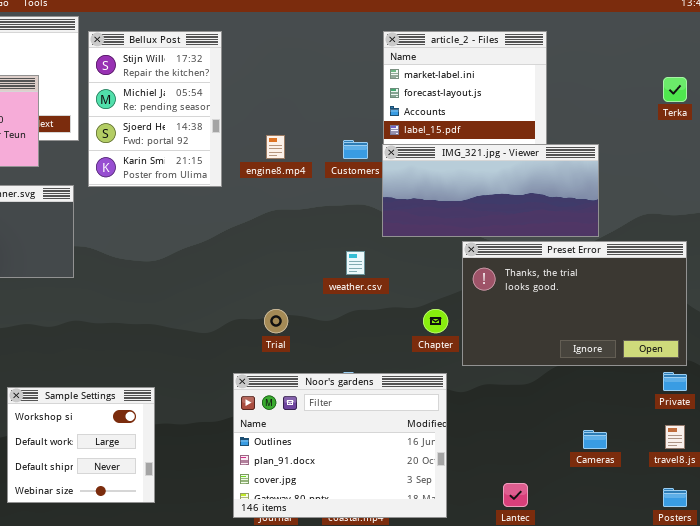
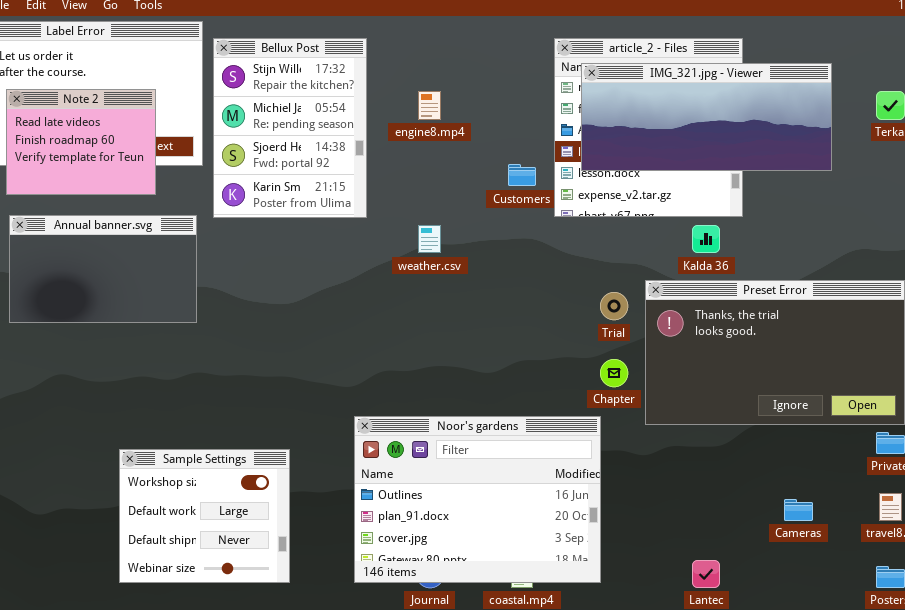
engine8.mp4: [266,135,285,159] -> [418,91,441,120], moved
IMG_321.jpg - Viewer: [382,144,599,237] -> [581,63,832,171], moved
weather.csv: [346,251,365,275] -> [418,225,441,253], moved
Trial: [264,309,288,333] -> [600,292,628,320], moved
Noor's gardens: [233,373,447,518] -> [354,416,601,583], moved

